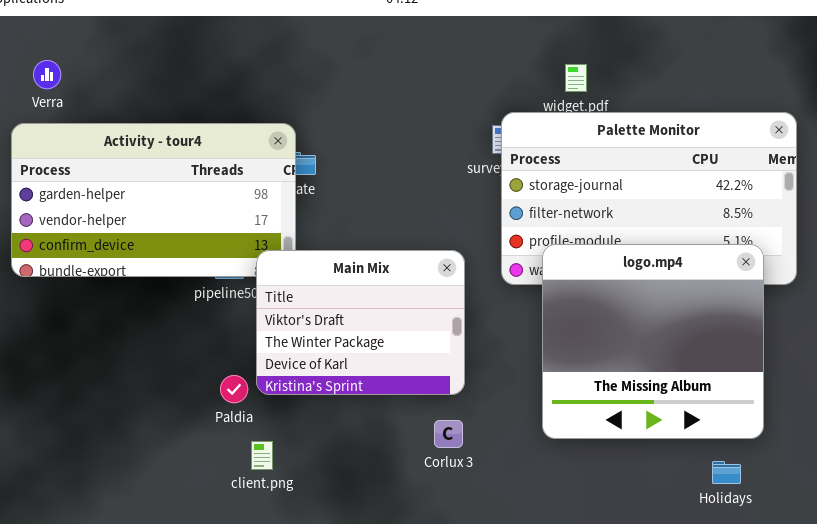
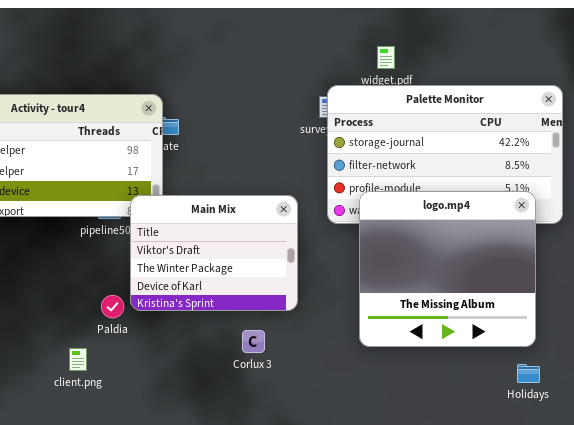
Corlux 3: [434,420,463,448] -> [242,330,265,353], moved
client.png: [251,441,273,470] -> [69,348,87,371], moved
Holidays: [712,461,741,484] -> [517,364,540,383], moved

